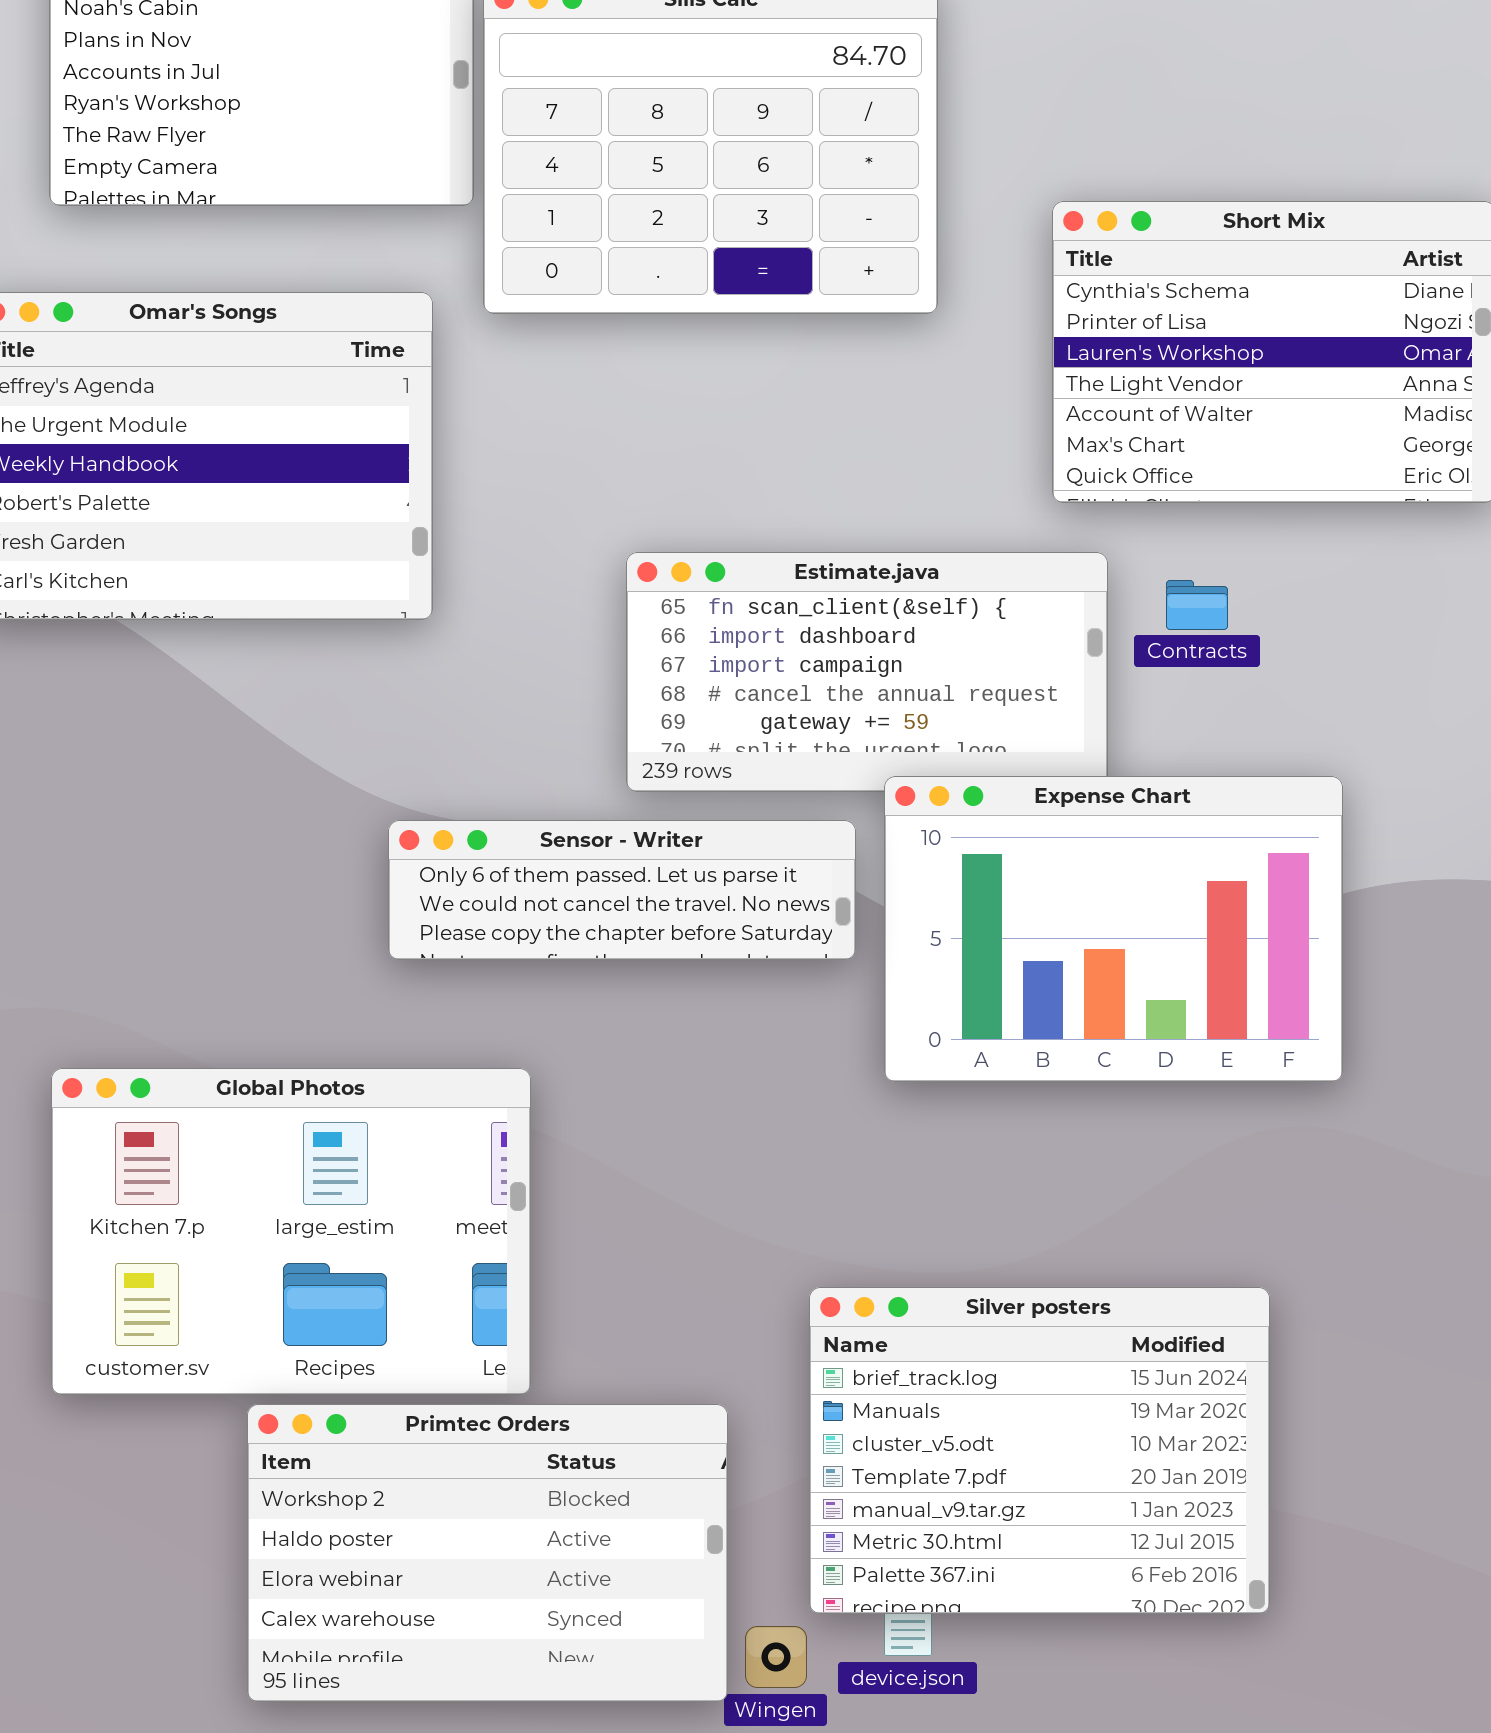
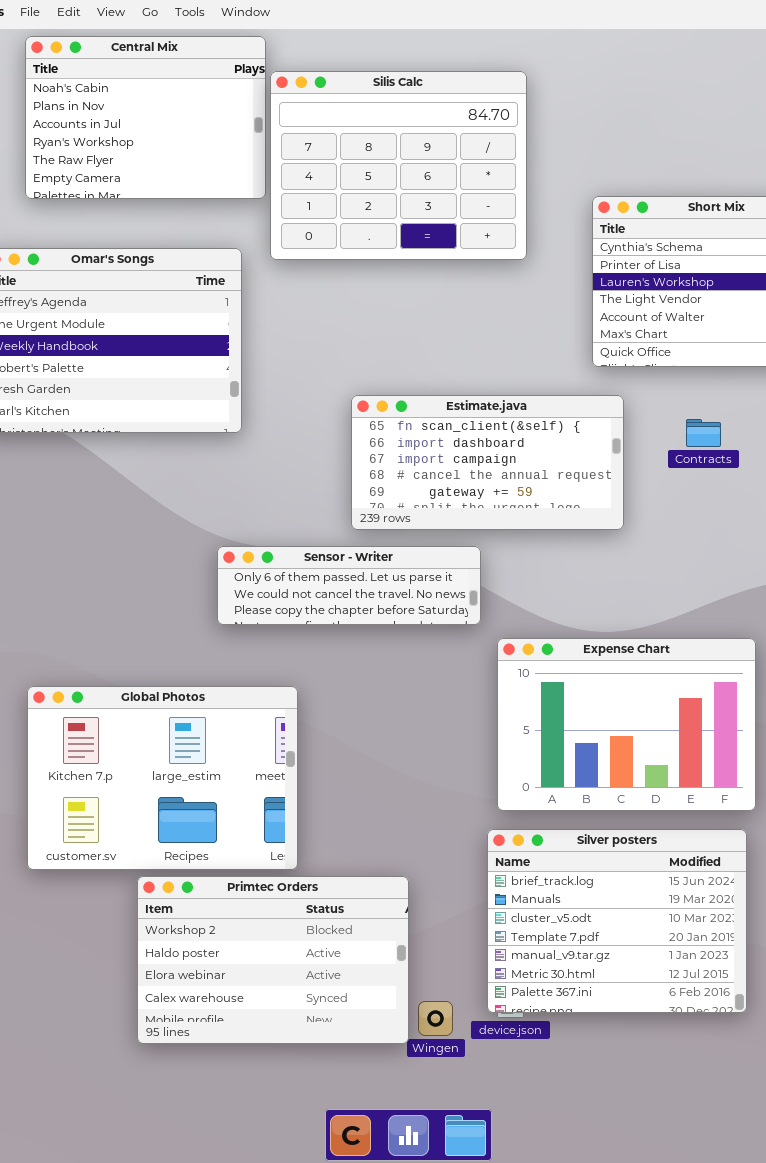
Contracts: [1166,580,1228,630] -> [686,419,721,447], moved
Expense Chart: [884,776,1343,1082] -> [497,638,756,811], moved
Silver posters: [809,1287,1270,1614] -> [487,829,747,1013], moved

